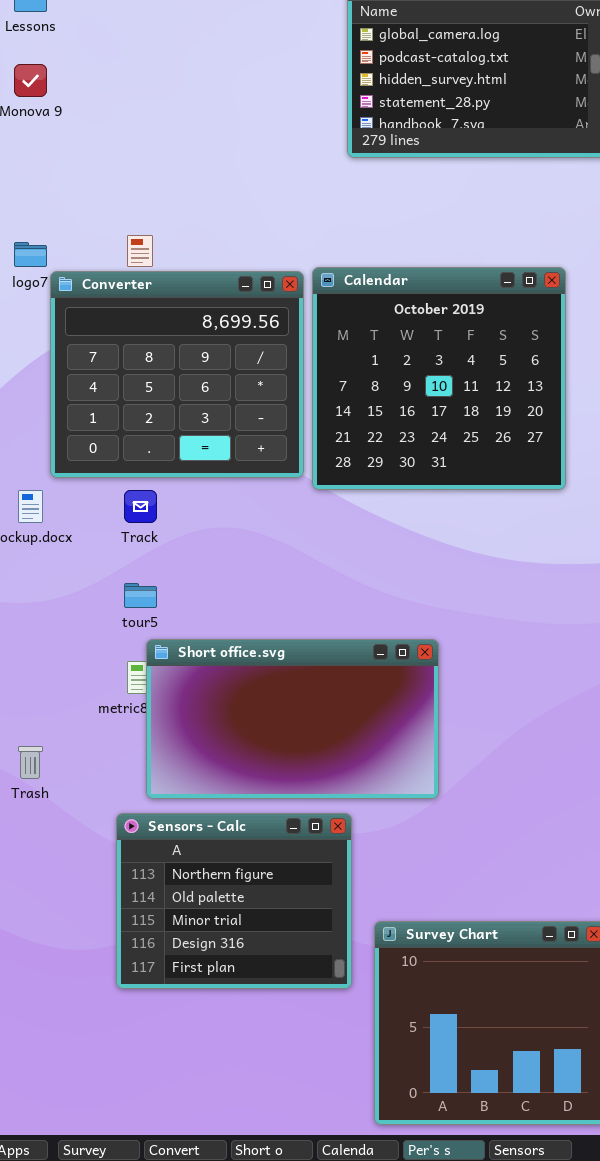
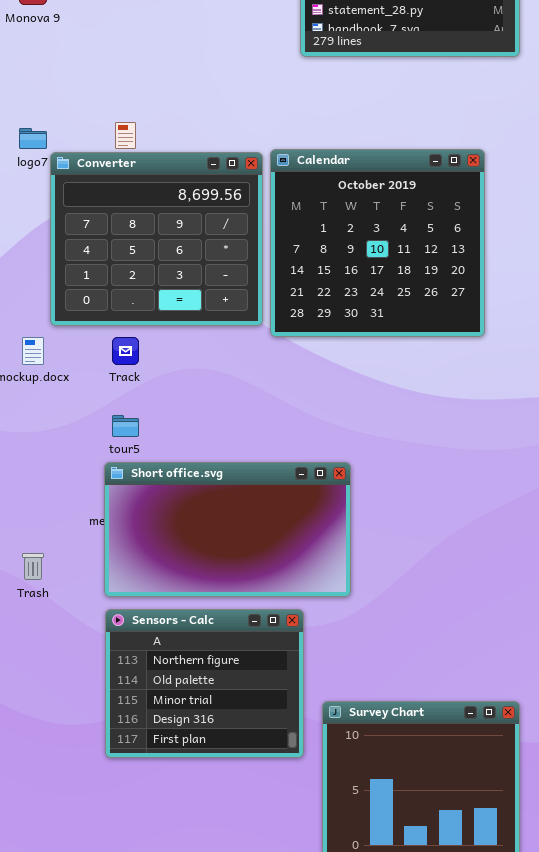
Short office.svg: [146,639,439,799] -> [104,462,351,597], moved

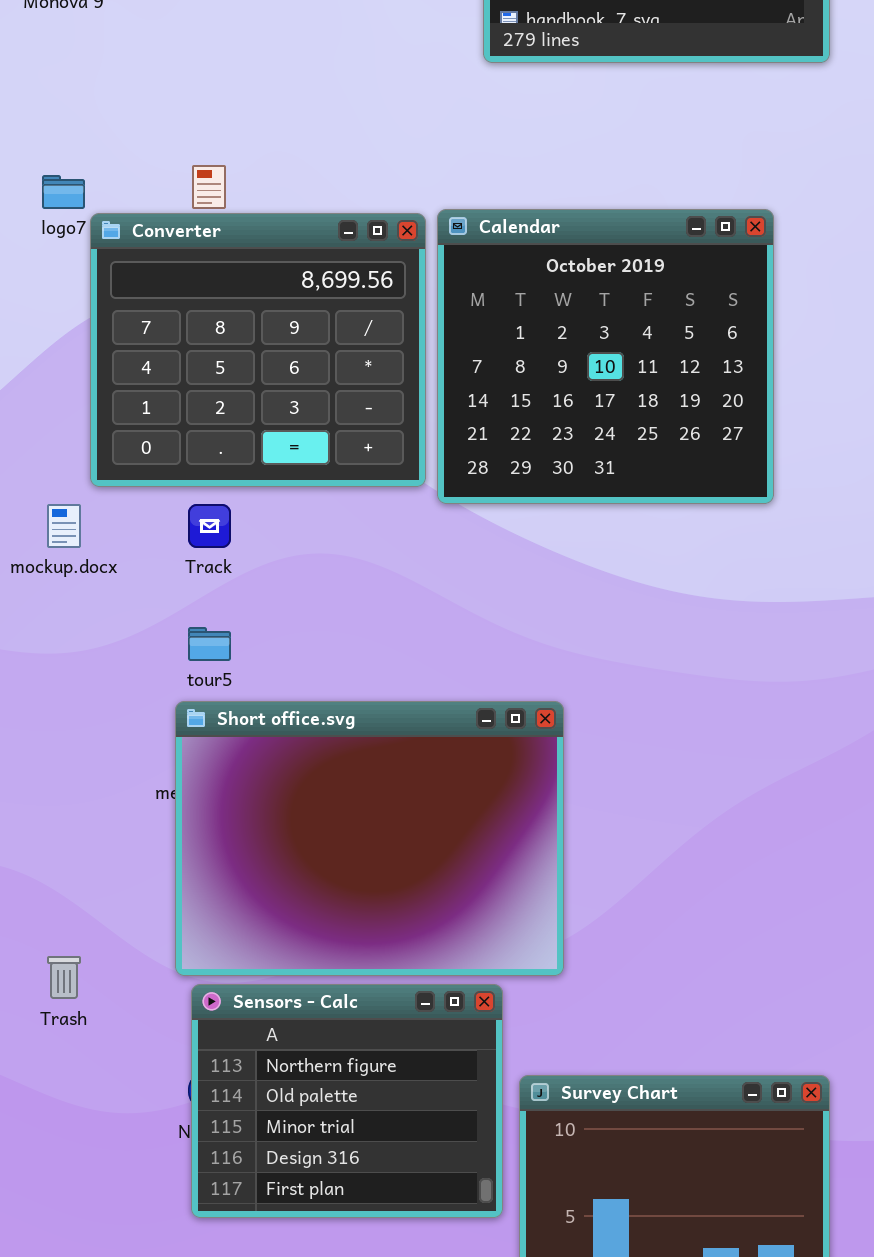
Short office.svg: [104,462,351,597] -> [175,701,564,976], resized
Trash: [22,553,44,580] -> [47,956,81,999], moved
Sensors - Calc: [105,609,304,758] -> [191,984,503,1218], moved

